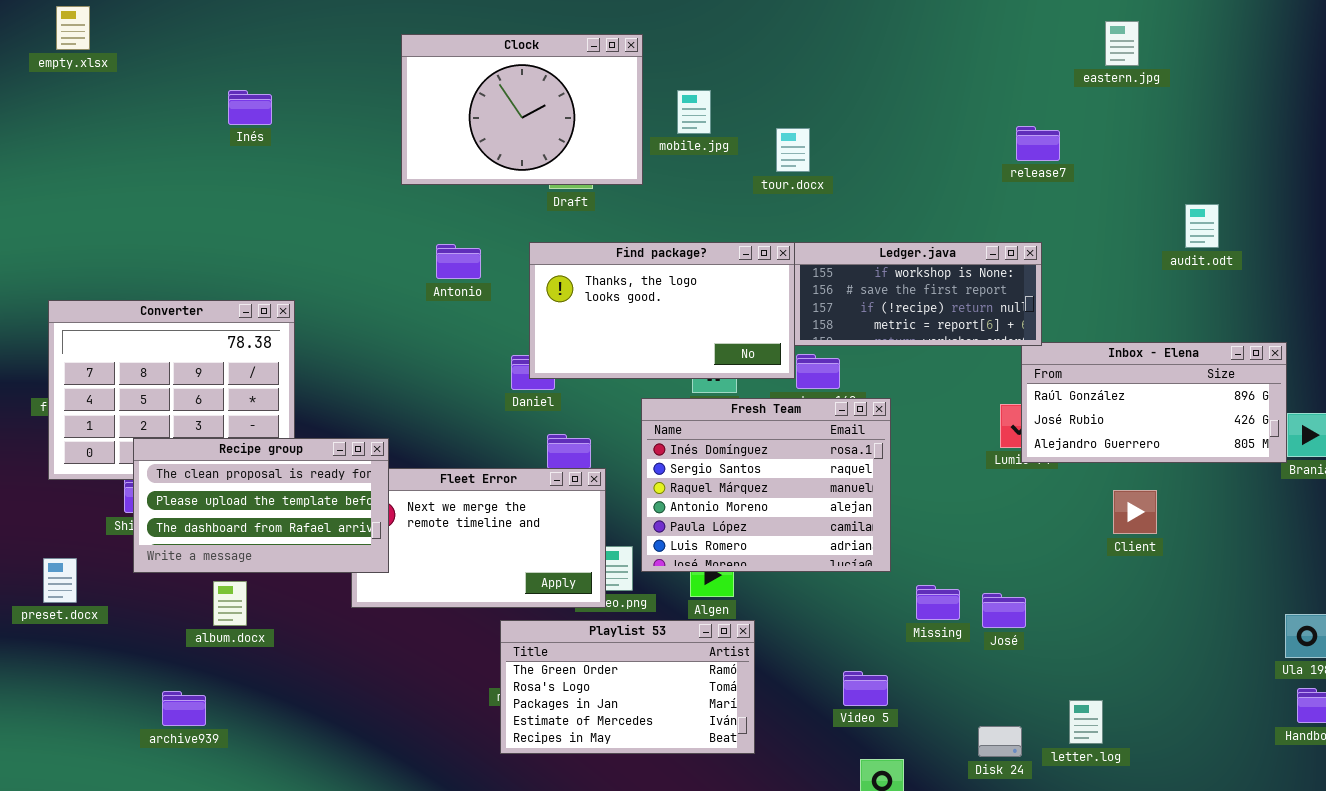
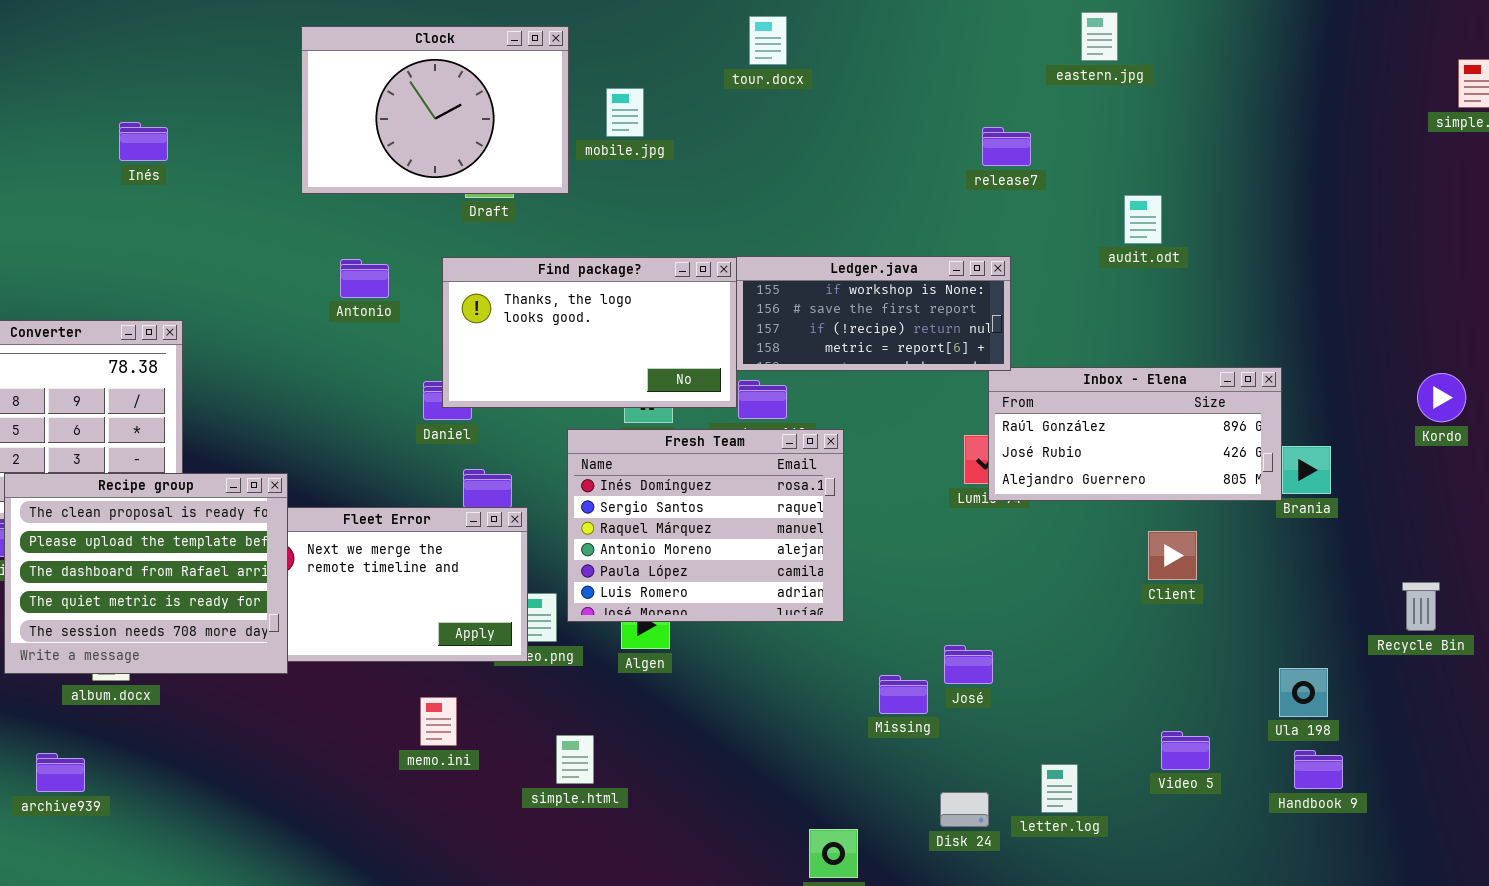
Inés: [228,90,272,125] -> [119,122,168,161], moved
tour.docx: [776,128,810,172] -> [749,16,787,65], moved
audit.odt: [1185,204,1219,248] -> [1124,195,1162,244], moved
Recipe group: [133,438,389,573] -> [4,473,288,674], resized
Client: [1113,490,1157,534] -> [1148,531,1197,580], moved
Missing: [916,585,960,620] -> [879,675,928,714], moved
Playlist 53: [500,620,755,754] -> none, closed
Video 5: [843,671,888,706] -> [1161,731,1210,770], moved

